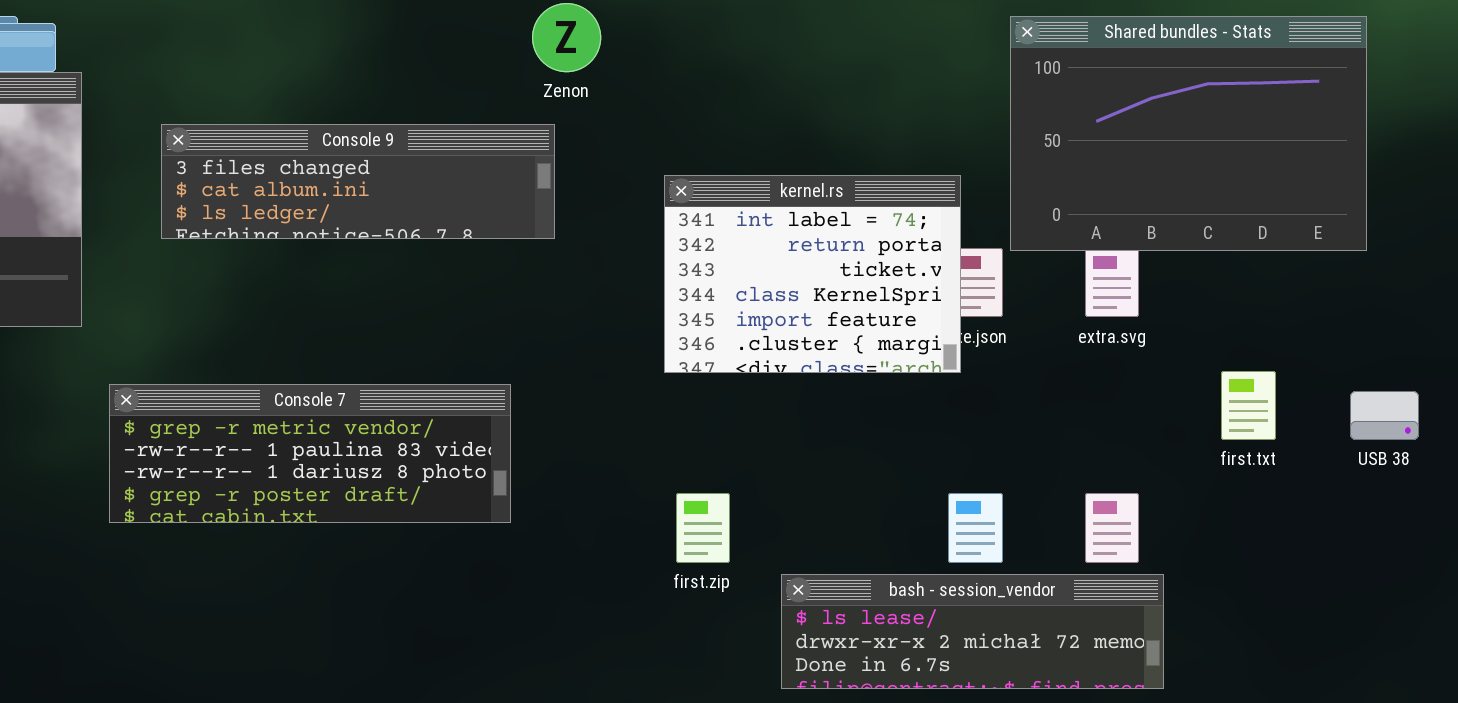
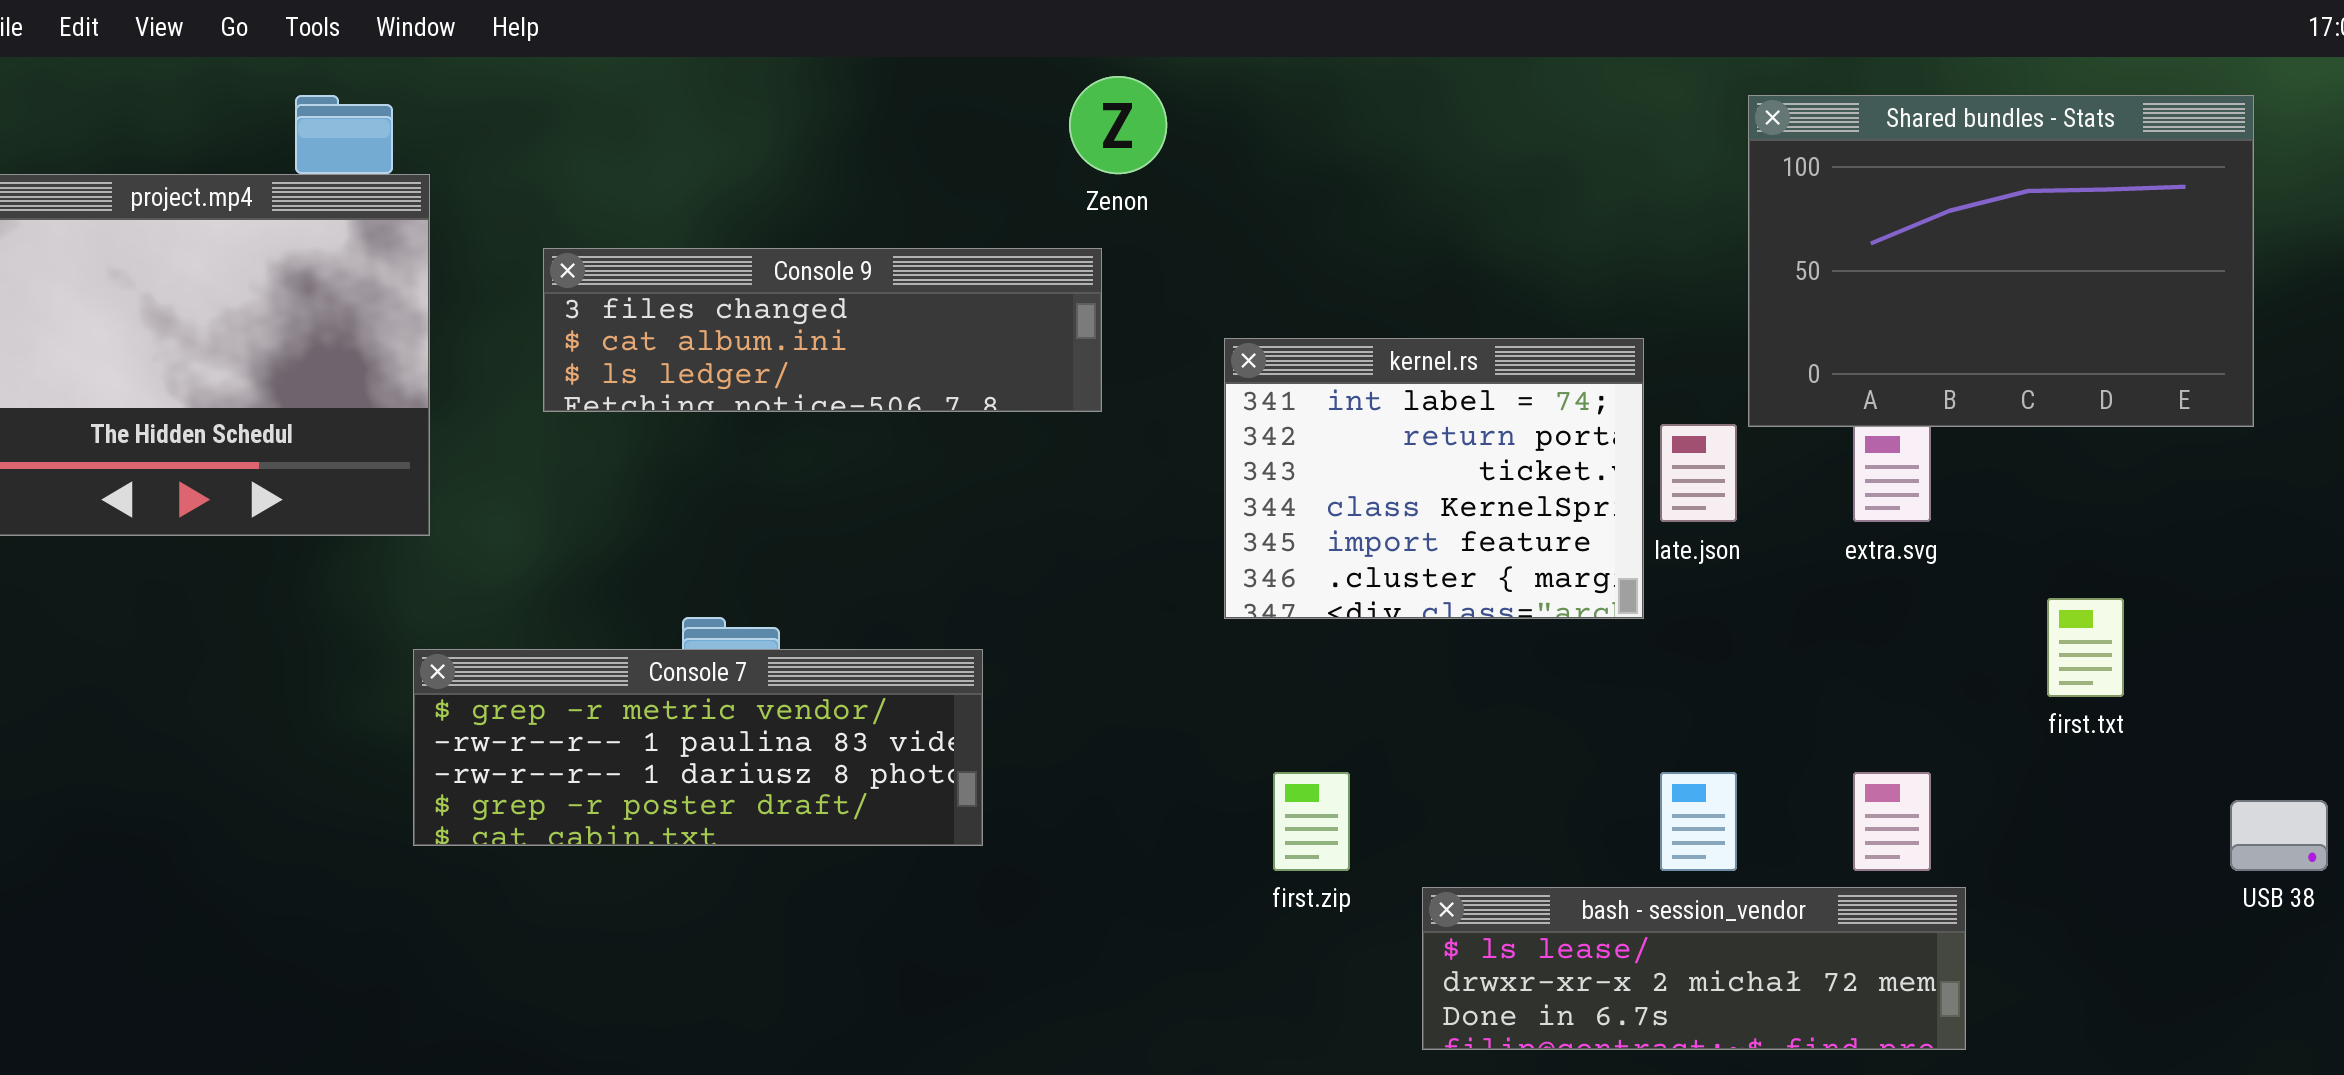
kernel.rs: [664,175,961,373] -> [1224,338,1644,619], moved
Console 7: [109,384,511,523] -> [413,649,983,846], moved
USB 38: [1350,391,1419,440] -> [2230,800,2328,871], moved

